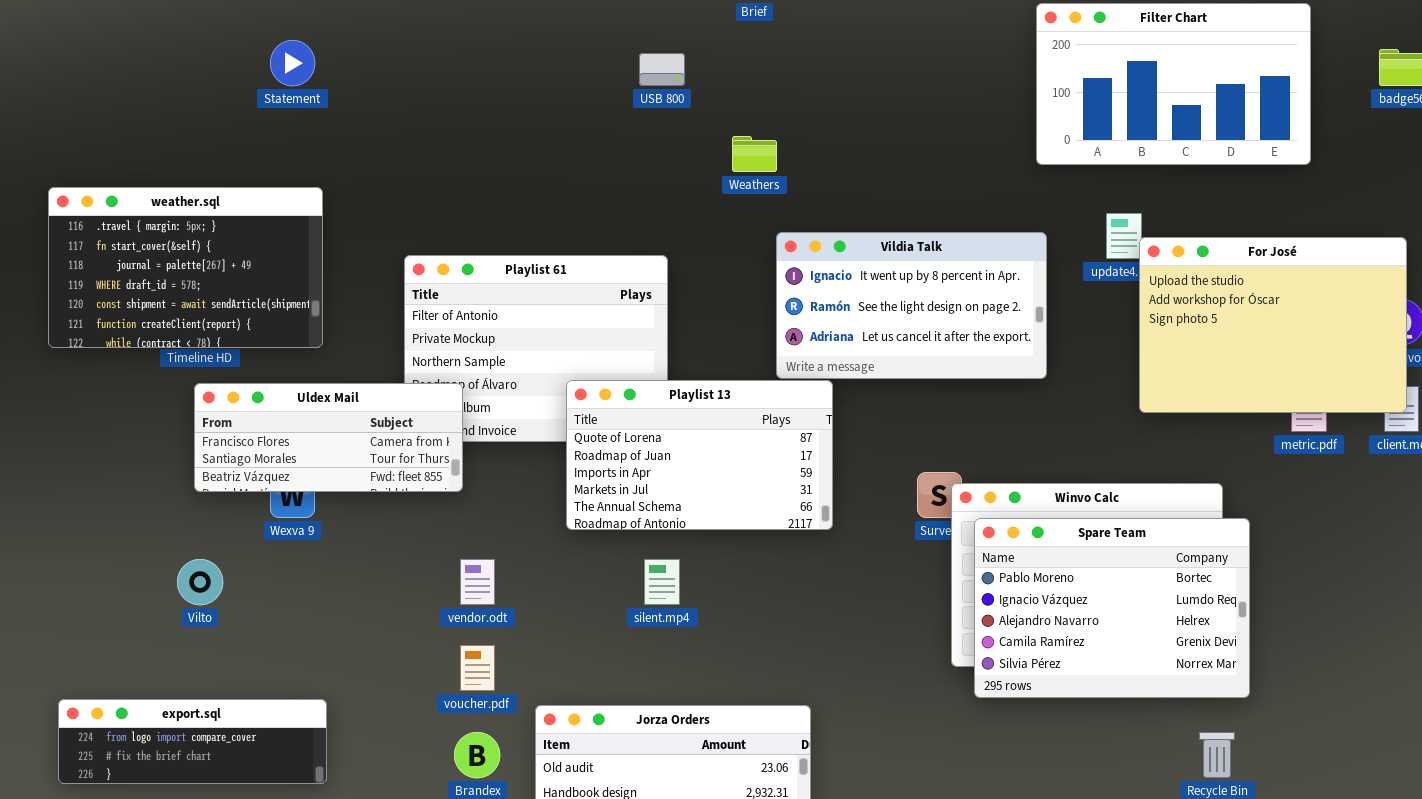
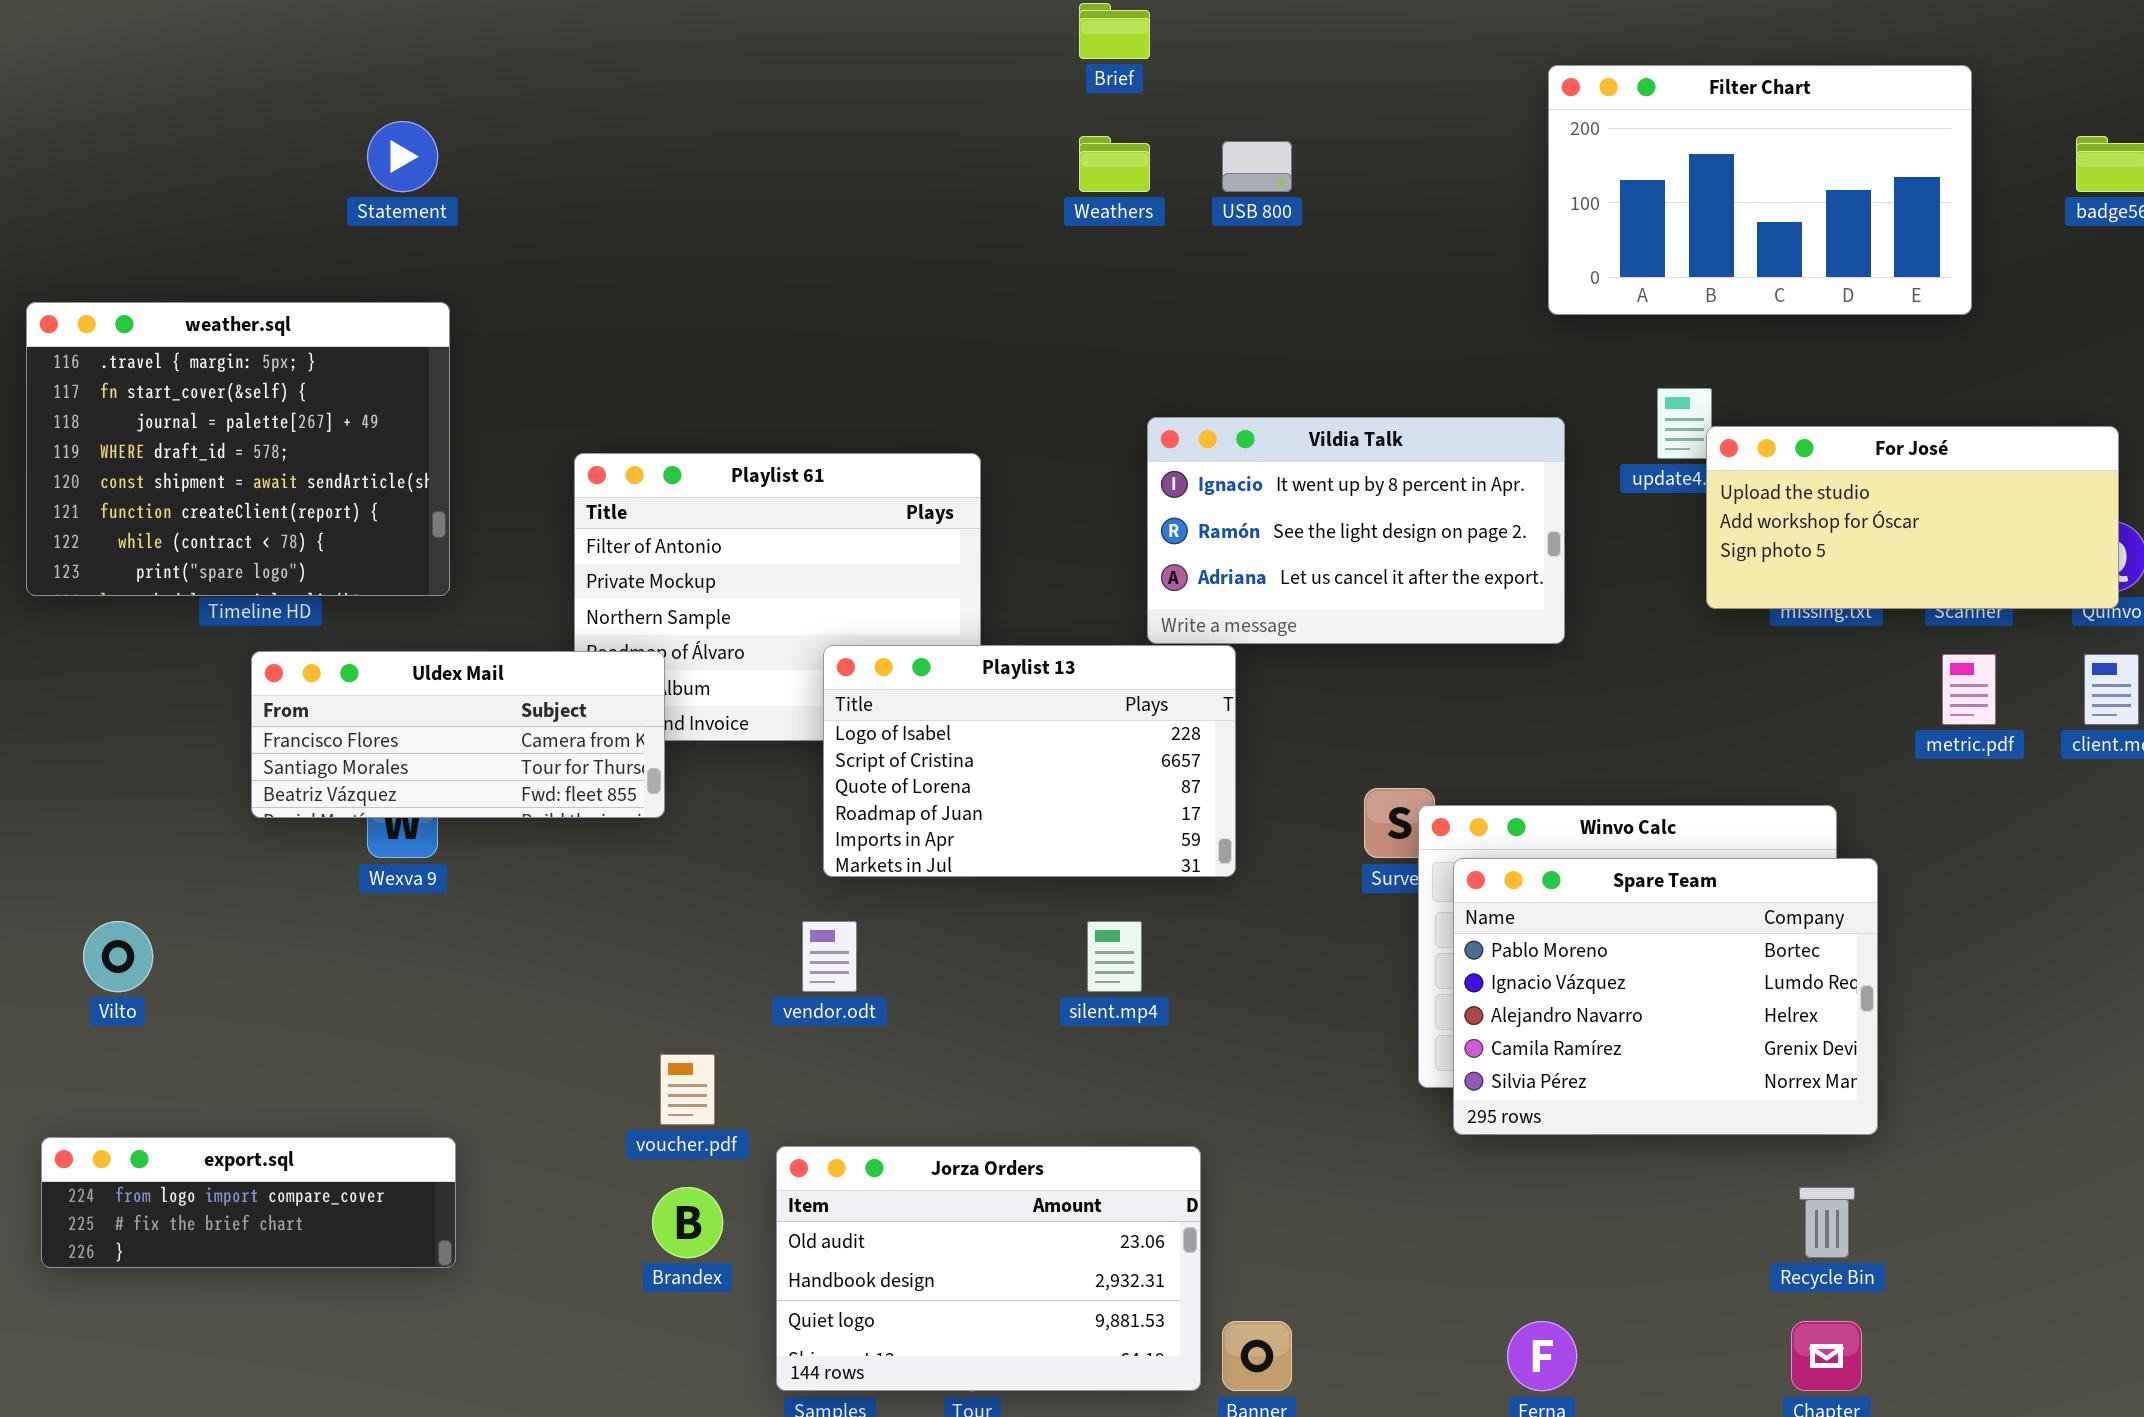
USB 800: [639,53,685,86] -> [1222,141,1292,192], moved
Weathers: [732,136,777,172] -> [1079,136,1150,192], moved
weather.sql: [48,187,323,348] -> [26,302,450,596], resized
For José: [1139,237,1407,413] -> [1706,426,2119,609], resized
Playlist 13: [566,380,833,530] -> [823,645,1236,877], scrolled up 2 rows
Vilto: [177,559,223,605] -> [83,921,153,992], moved
vendor.odt: [460,559,495,605] -> [802,921,857,992], moved
silent.mp4: [644,559,680,605] -> [1087,921,1142,992], moved

